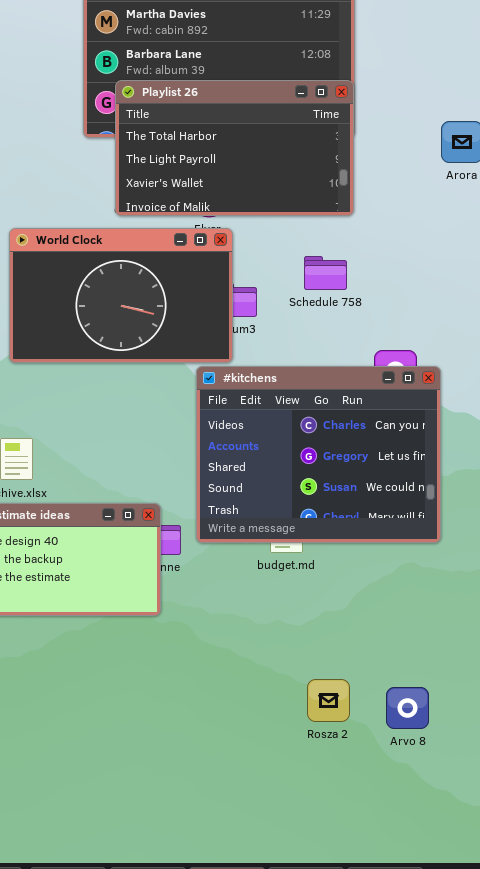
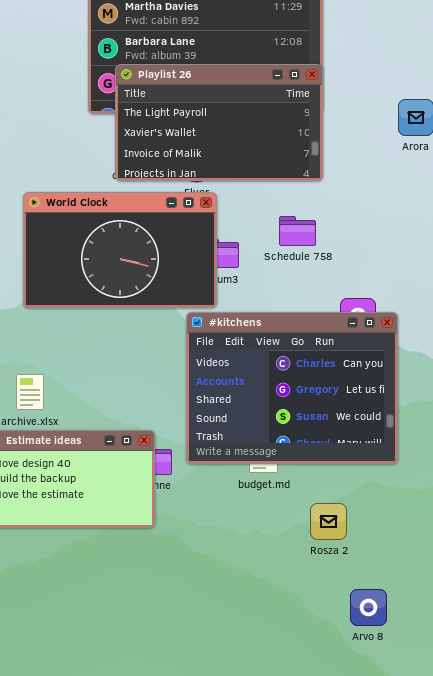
Playlist 26: [115,80,354,216] -> [115,64,323,181], scrolled down 1 row
Rosza 2: [307,679,350,722] -> [310,503,347,540], moved

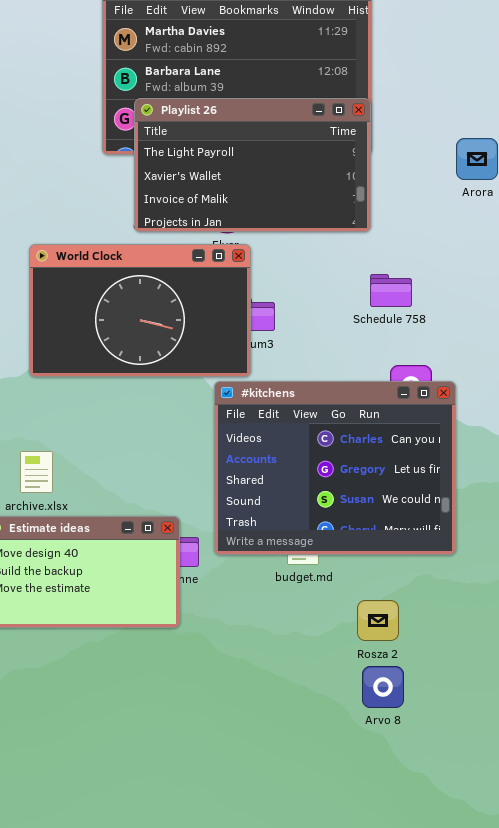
Schedule 758: [279,216,316,246] -> [370,274,412,307], moved
Arvo 8: [350,589,387,626] -> [362,666,404,708], moved

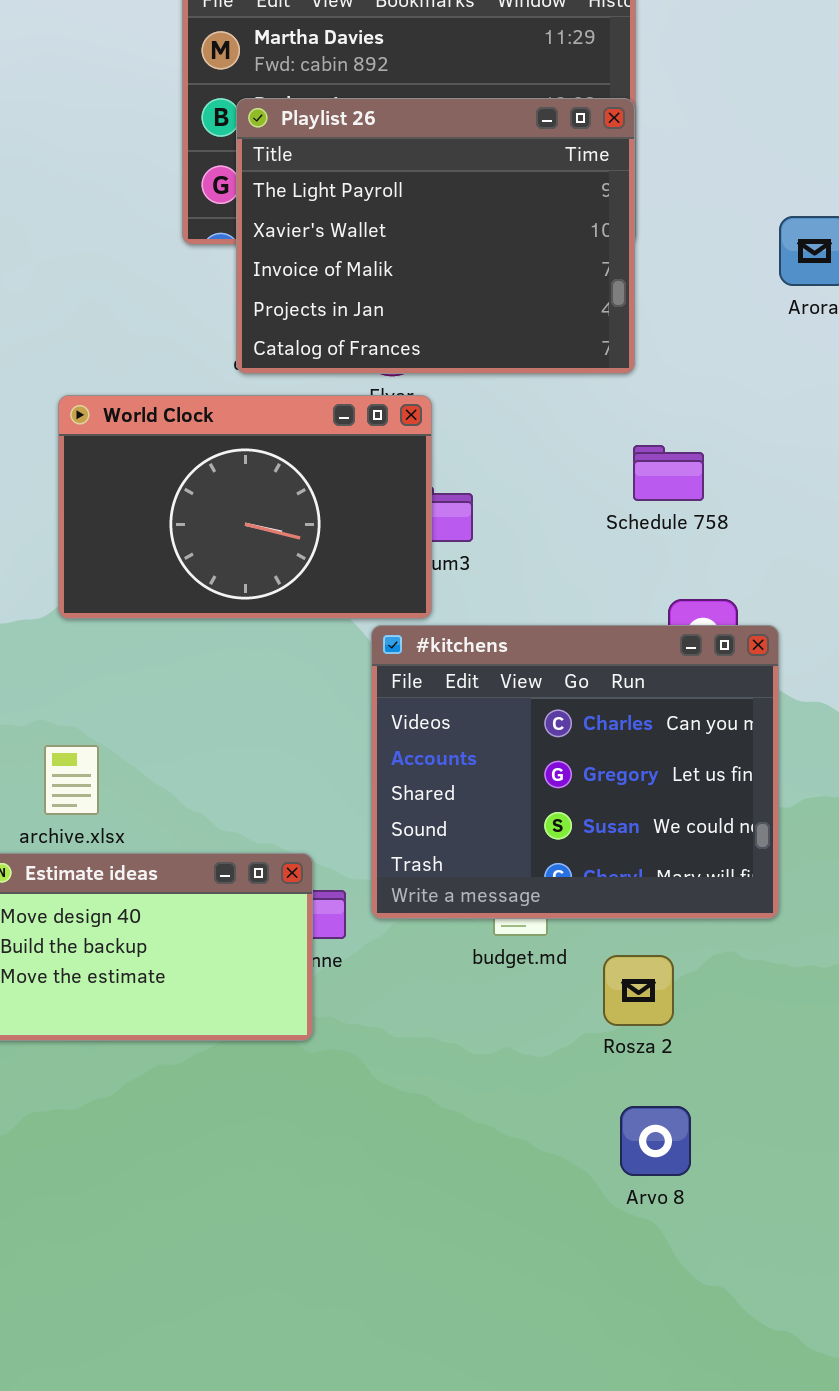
Playlist 26: [134,98,371,232] -> [236,98,635,374], resized
Rosza 2: [357,600,399,641] -> [603,955,674,1026], moved

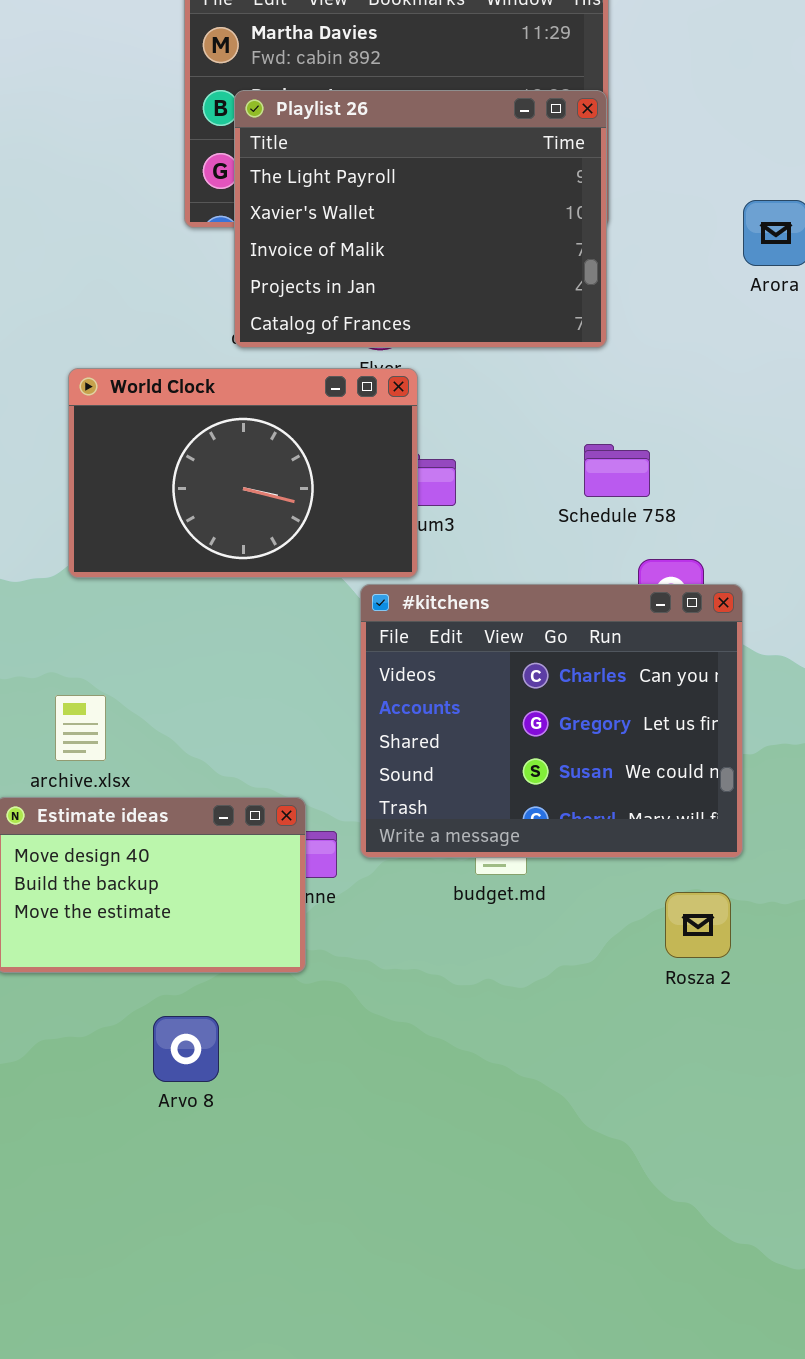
Schedule 758: [633,445,704,501] -> [584,444,650,497], moved
Rosza 2: [603,955,674,1026] -> [665,892,731,958], moved
Arvo 8: [620,1106,691,1176] -> [153,1016,219,1082], moved

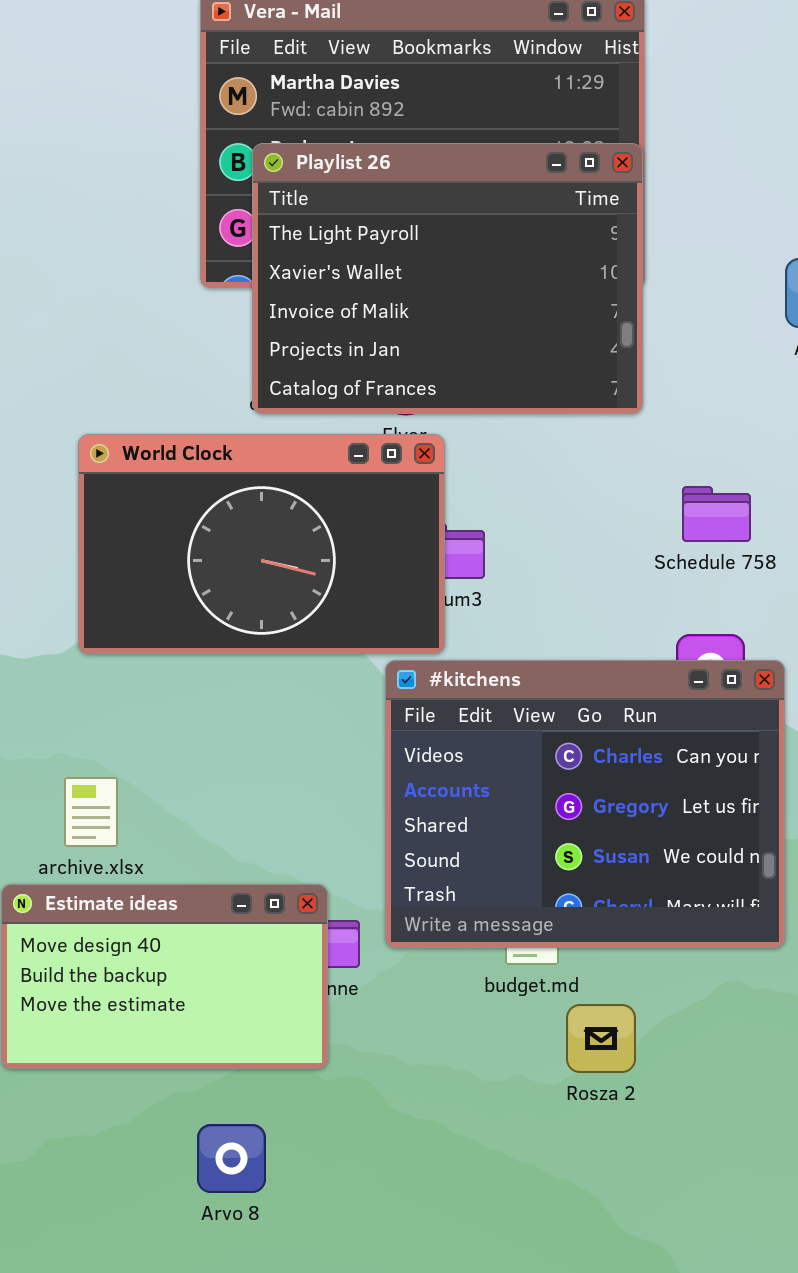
Schedule 758: [584,444,650,497] -> [682,486,751,542], moved
Rosza 2: [665,892,731,958] -> [566,1004,636,1073], moved
Arvo 8: [153,1016,219,1082] -> [197,1124,266,1193], moved

